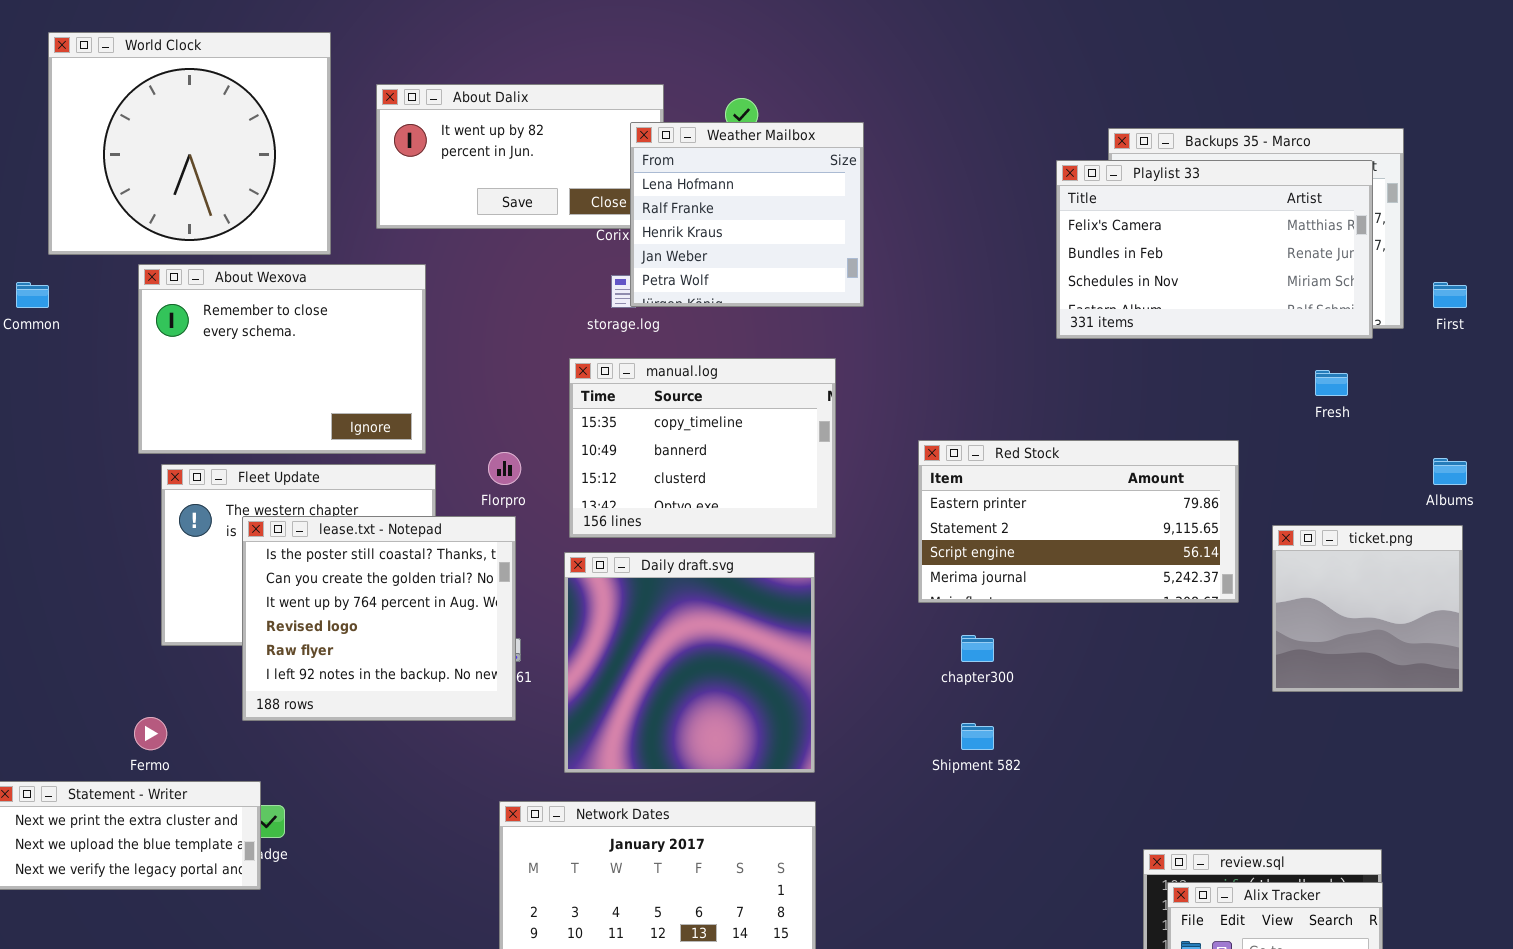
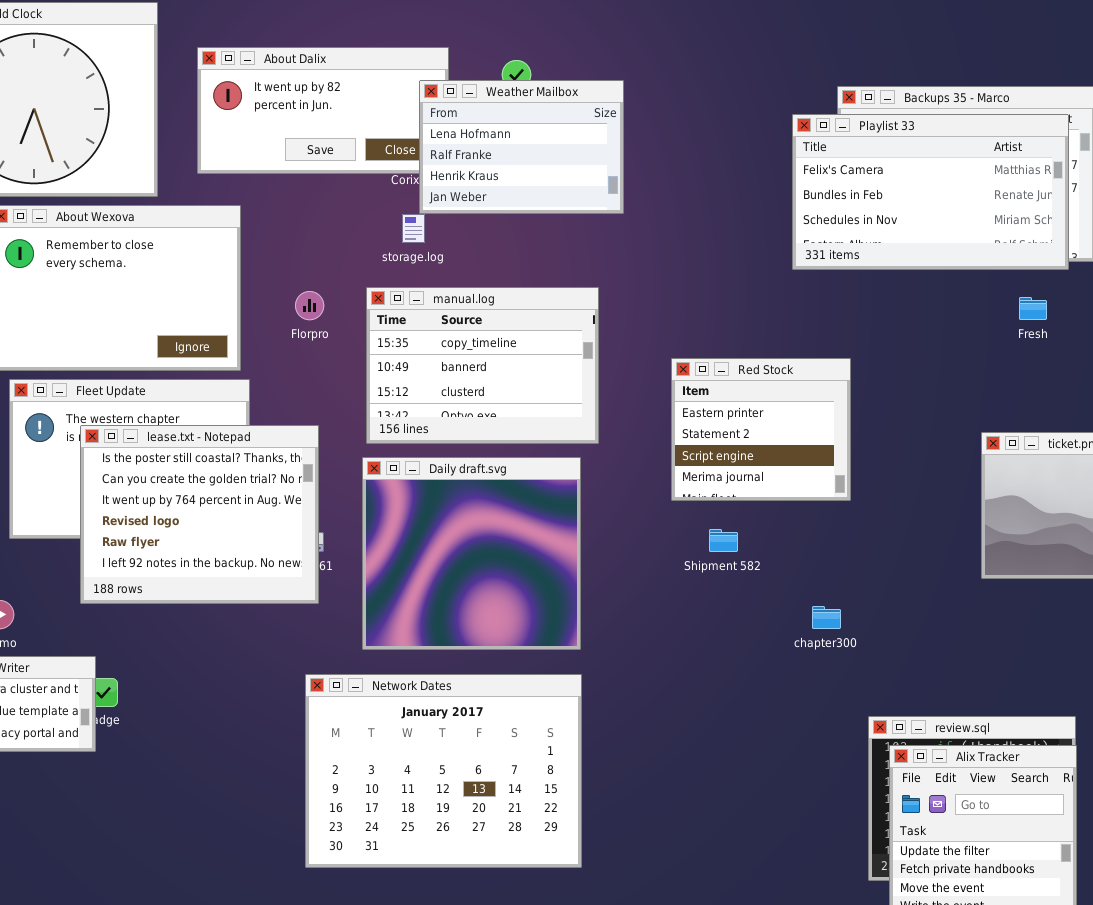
Weather Mailbox: [630,122,864,307] -> [419,80,624,214], resized
Red Stock: [918,440,1239,603] -> [671,358,851,501], resized
Florpro: [488,452,521,485] -> [295,291,324,320], moved
chapter300: [961,635,994,662] -> [812,606,841,629], moved
Shipment 582: [961,723,994,750] -> [709,529,738,552], moved

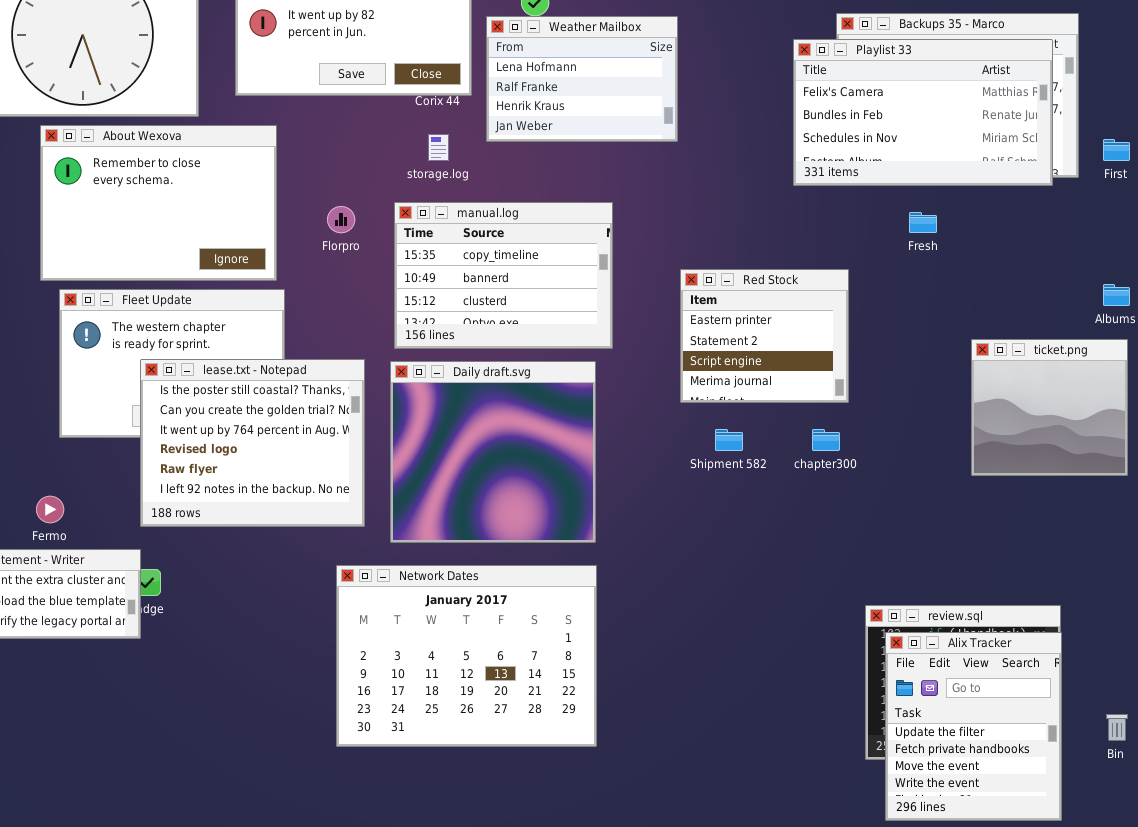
Weather Mailbox: [419,80,624,214] -> [486,16,678,142], moved
Fresh: [1019,297,1047,320] -> [909,212,937,233], moved
lease.txt - Notepad: [80,425,319,604] -> [140,359,365,527], moved
chapter300: [812,606,841,629] -> [812,429,840,451], moved

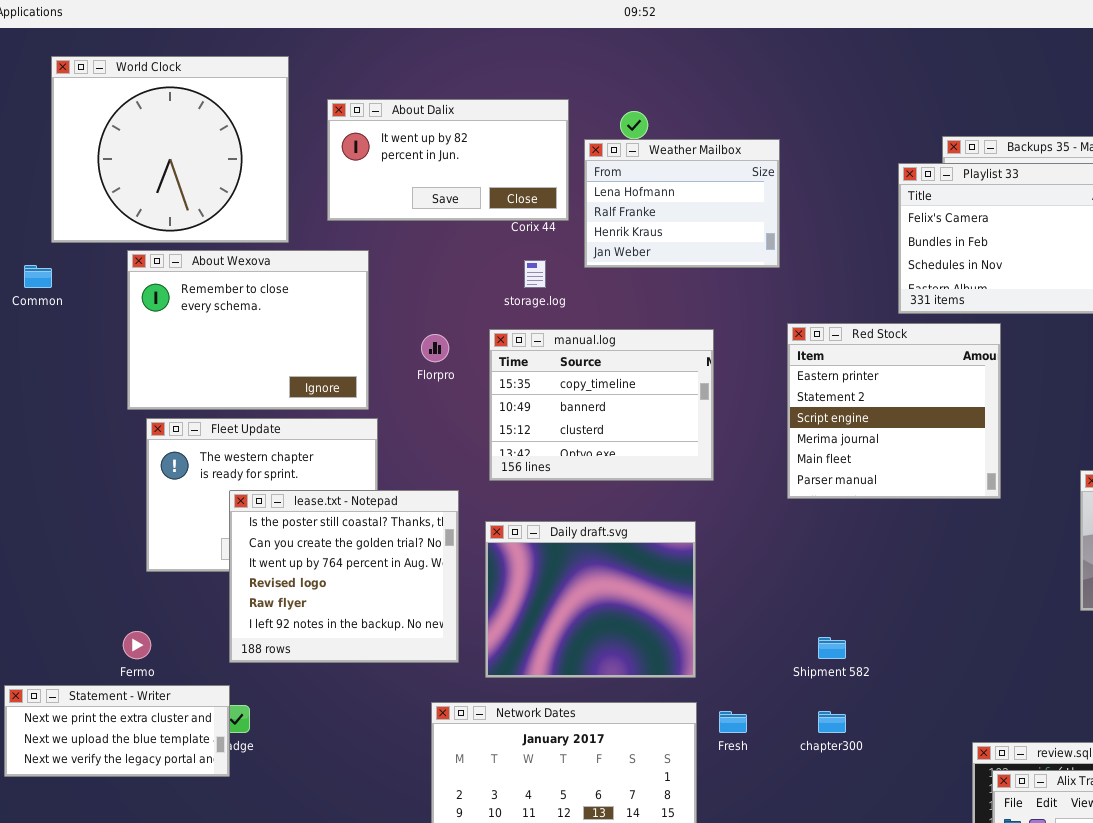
Fresh: [909,212,937,233] -> [719,711,747,733], moved
Red Stock: [680,269,849,403] -> [787,323,1001,499], moved, resized
Daily draft.svg: [390,361,596,543] -> [485,521,696,678], resized
Shipment 582: [715,429,743,451] -> [818,637,846,659], moved
chapter300: [812,429,840,451] -> [818,711,846,733], moved

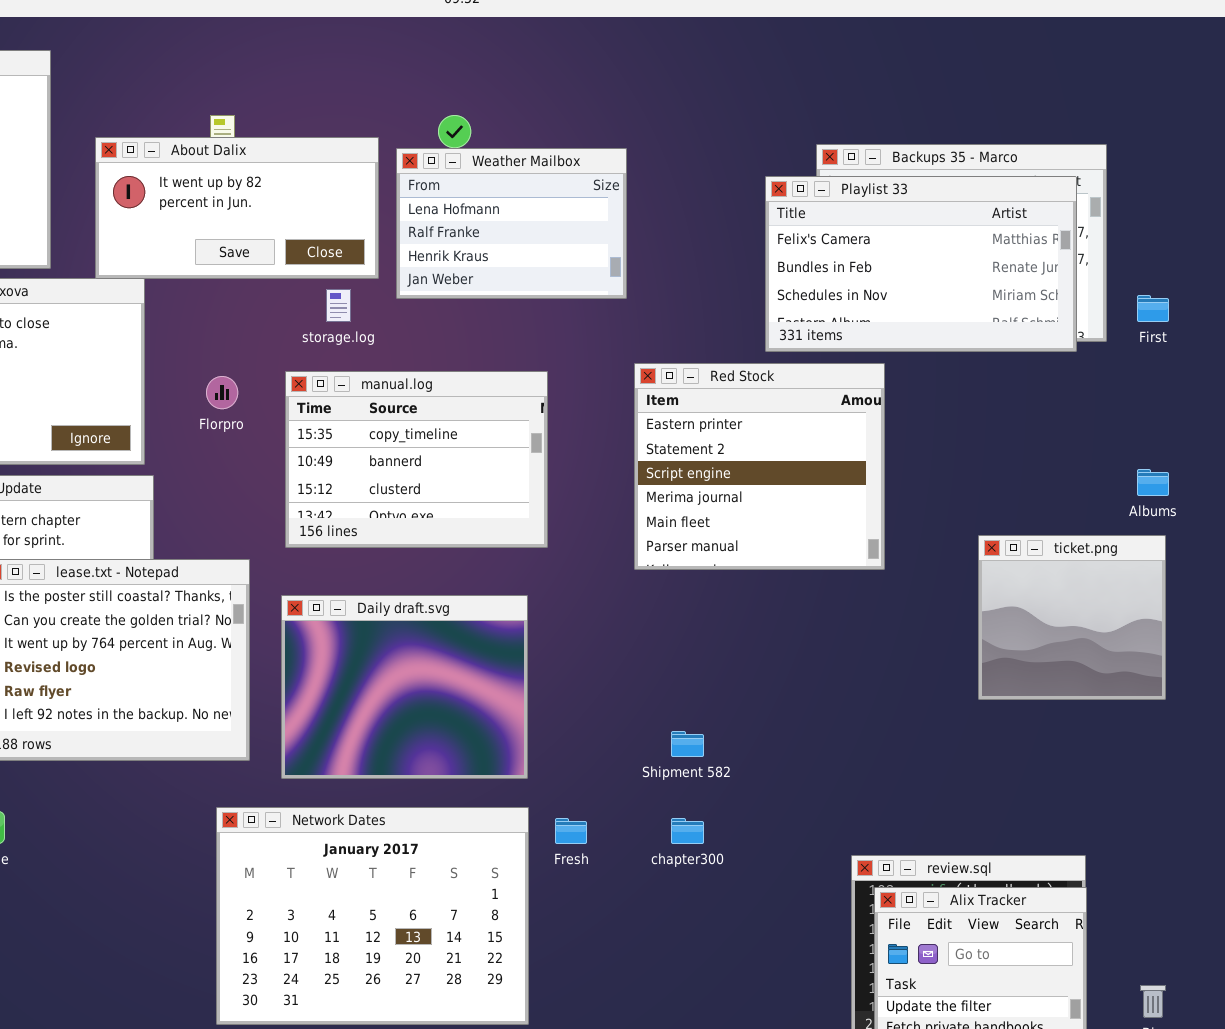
About Dalix: [327,99,569,221] -> [95,137,379,279], moved

